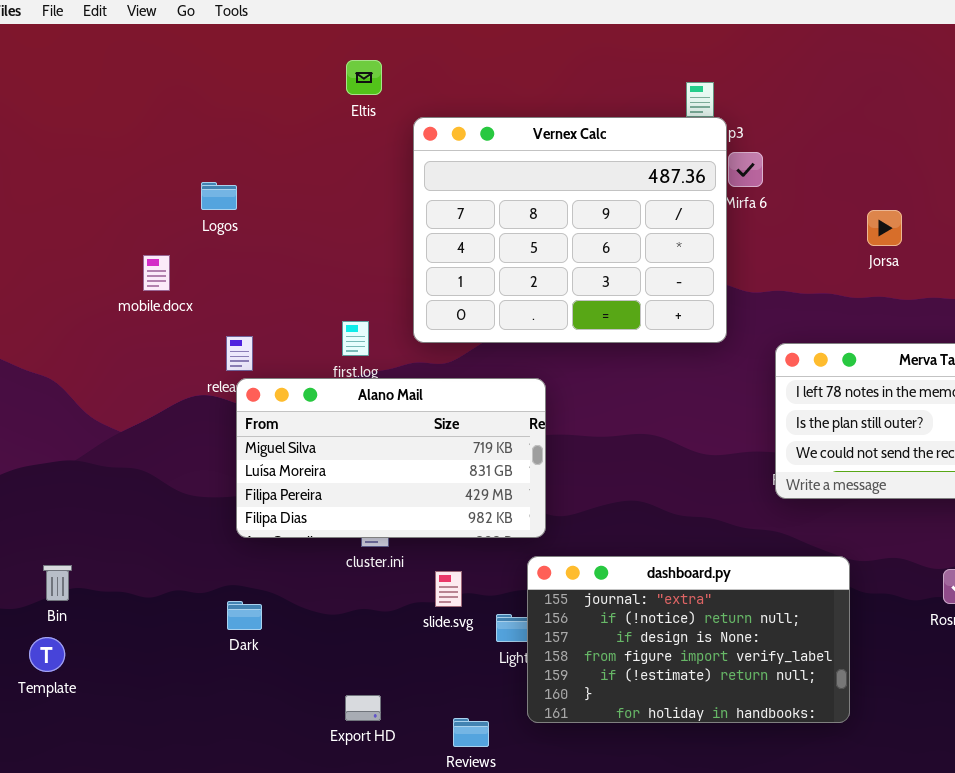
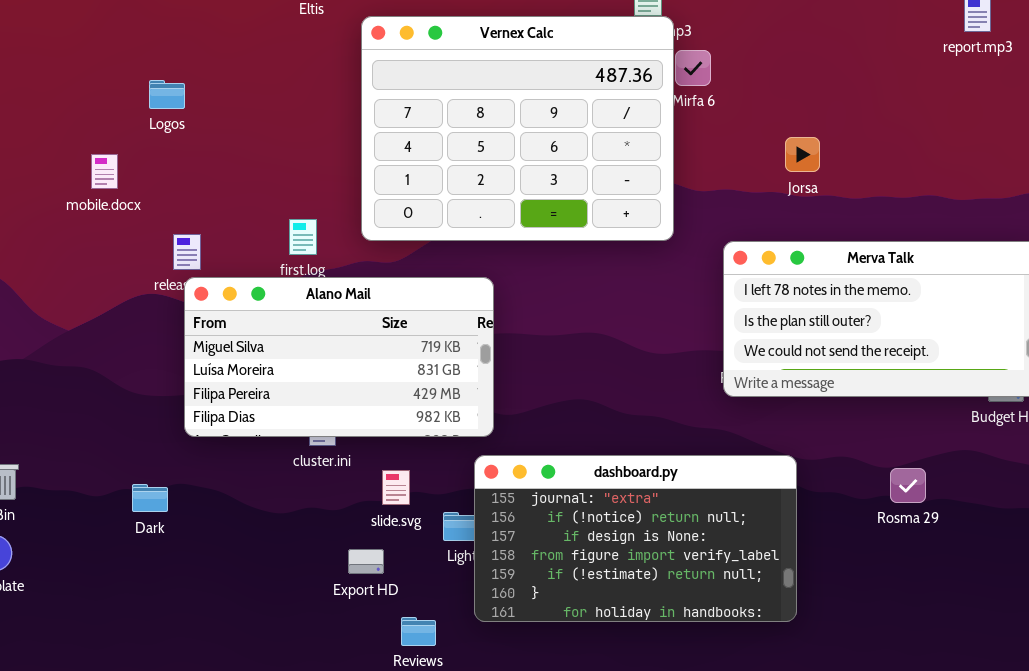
Jorsa: [867,210,902,246] -> [785,137,820,172], moved
Dark: [227,601,262,630] -> [132,484,168,512], moved
Export HD: [345,695,381,721] -> [348,549,384,574], moved

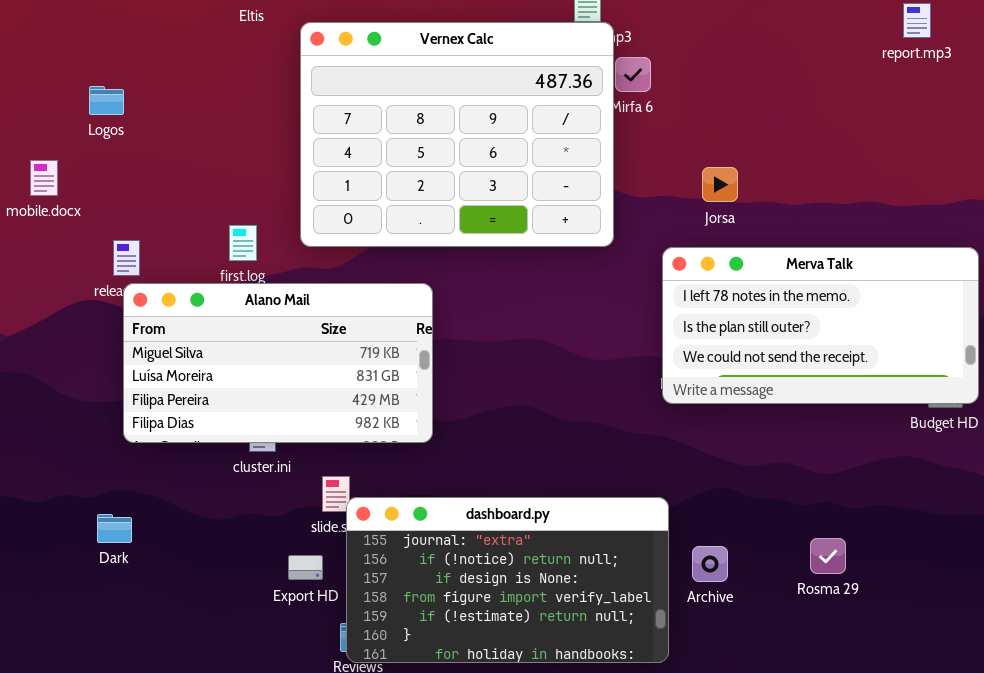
Jorsa: [785,137,820,172] -> [702,167,738,202], moved
dashboard.py: [474,455,797,622] -> [346,497,669,663], moved
Rosma 29: [890,468,926,503] -> [810,538,846,574], moved
Dark: [132,484,168,512] -> [97,514,132,543], moved

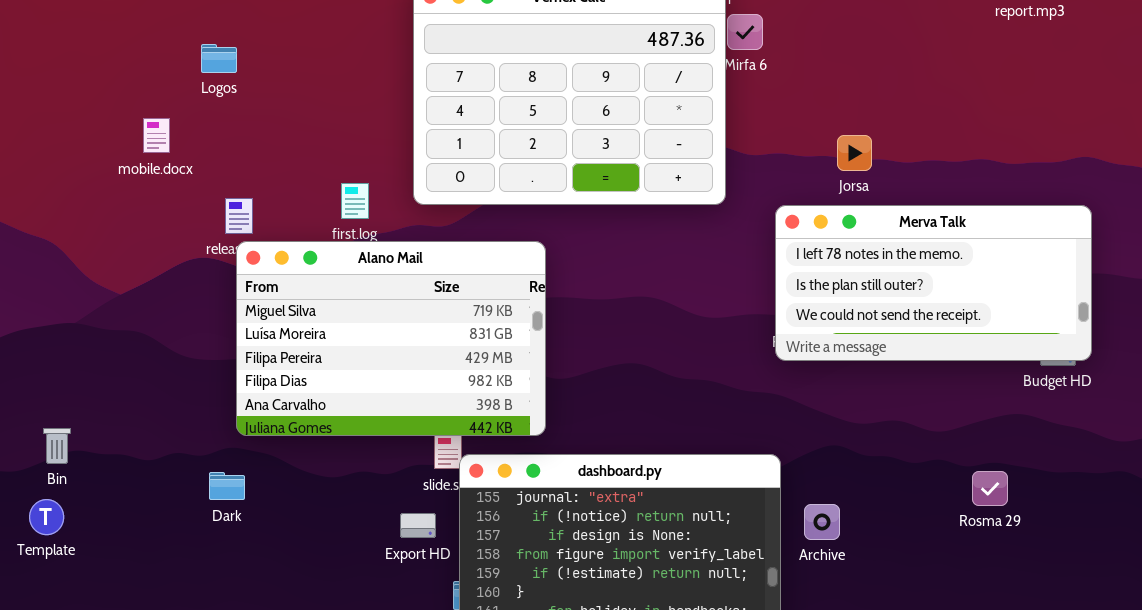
Jorsa: [702,167,738,202] -> [837,135,872,171], moved
Alano Mail: [123,283,433,443] -> [236,241,546,436], resized
Rosma 29: [810,538,846,574] -> [972,471,1008,506], moved

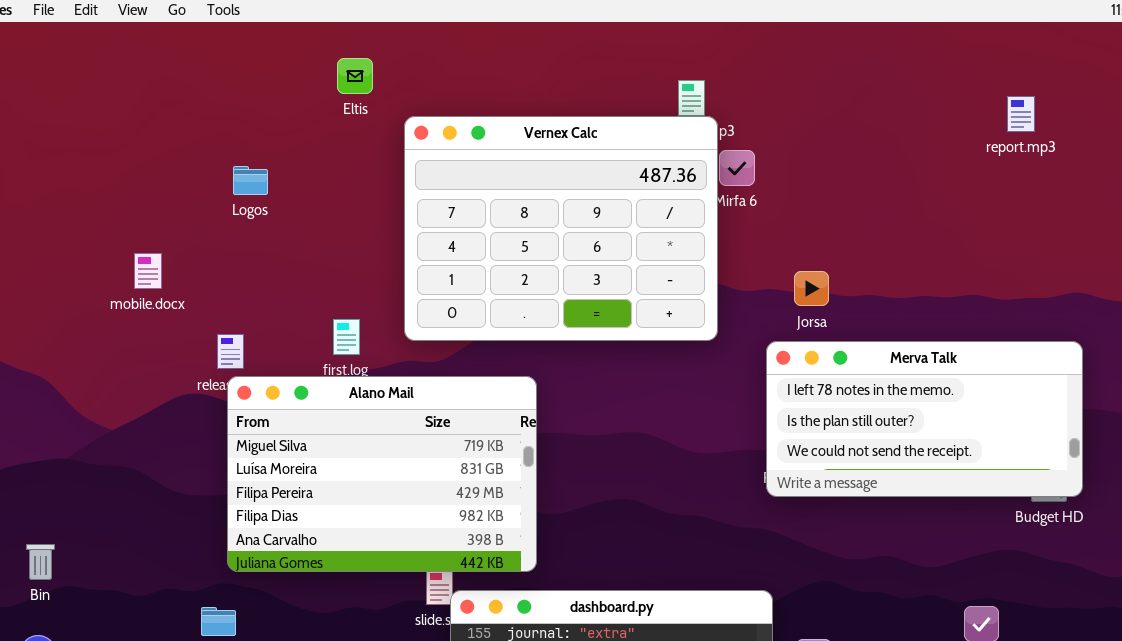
Logos: [201,44,237,73] -> [233,166,268,195], moved
Jorsa: [837,135,872,171] -> [794,271,829,306], moved
Bin: [43,428,71,464] -> [26,544,55,580], moved

